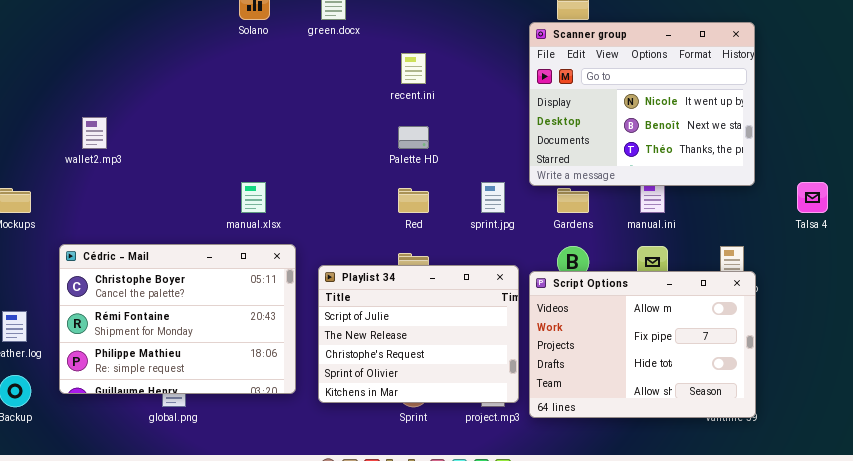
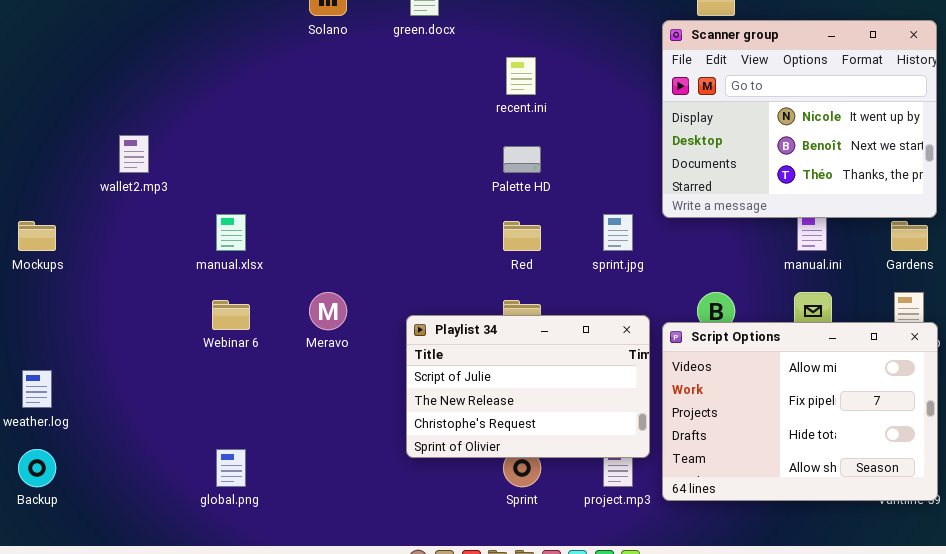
manual.xlsx: [241,182,266,213] -> [216,214,246,251], moved
Gardens: [557,188,589,213] -> [891,221,928,251], moved
Cédric - Mail: [59,244,296,394] -> none, closed
Playlist 34: [318,265,519,403] -> [406,315,650,458], resized

